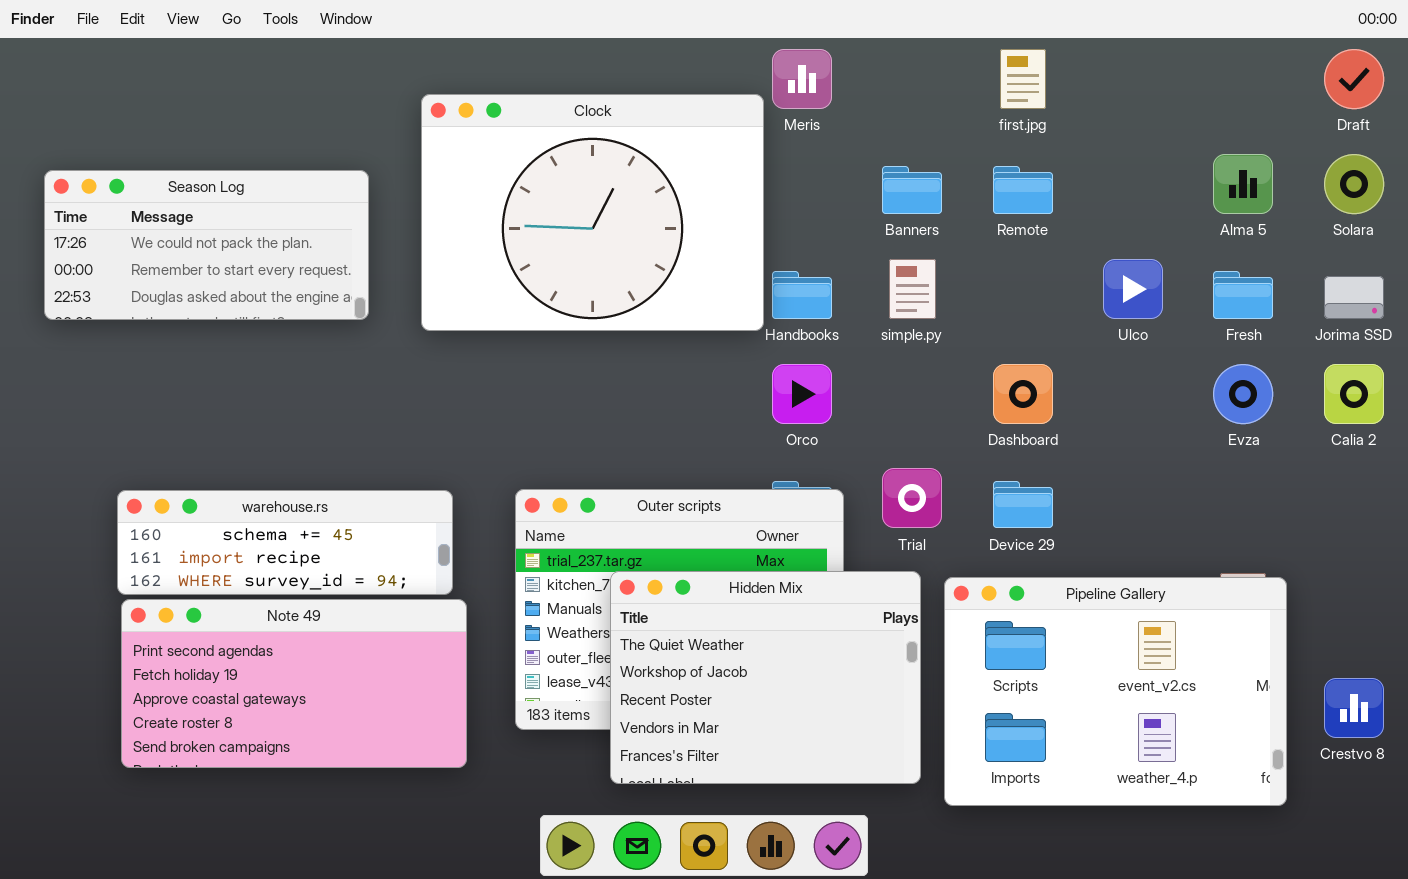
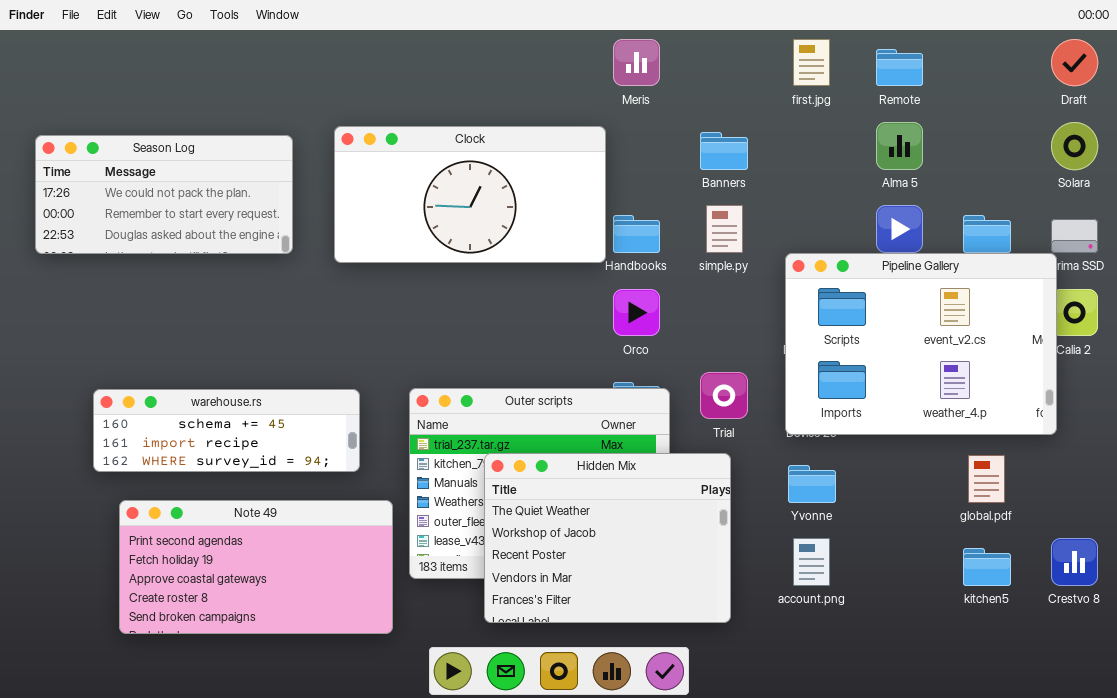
Clock: [421,94,764,331] -> [334,126,606,263], resized
Alma 5: [1213,154,1273,214] -> [876,122,923,170], moved
Remote: [993,166,1053,214] -> [876,49,923,86], moved
Pipeline Gallery: [944,577,1287,806] -> [785,253,1057,435], moved
Note 49: [121,599,467,768] -> [119,500,393,634], moved

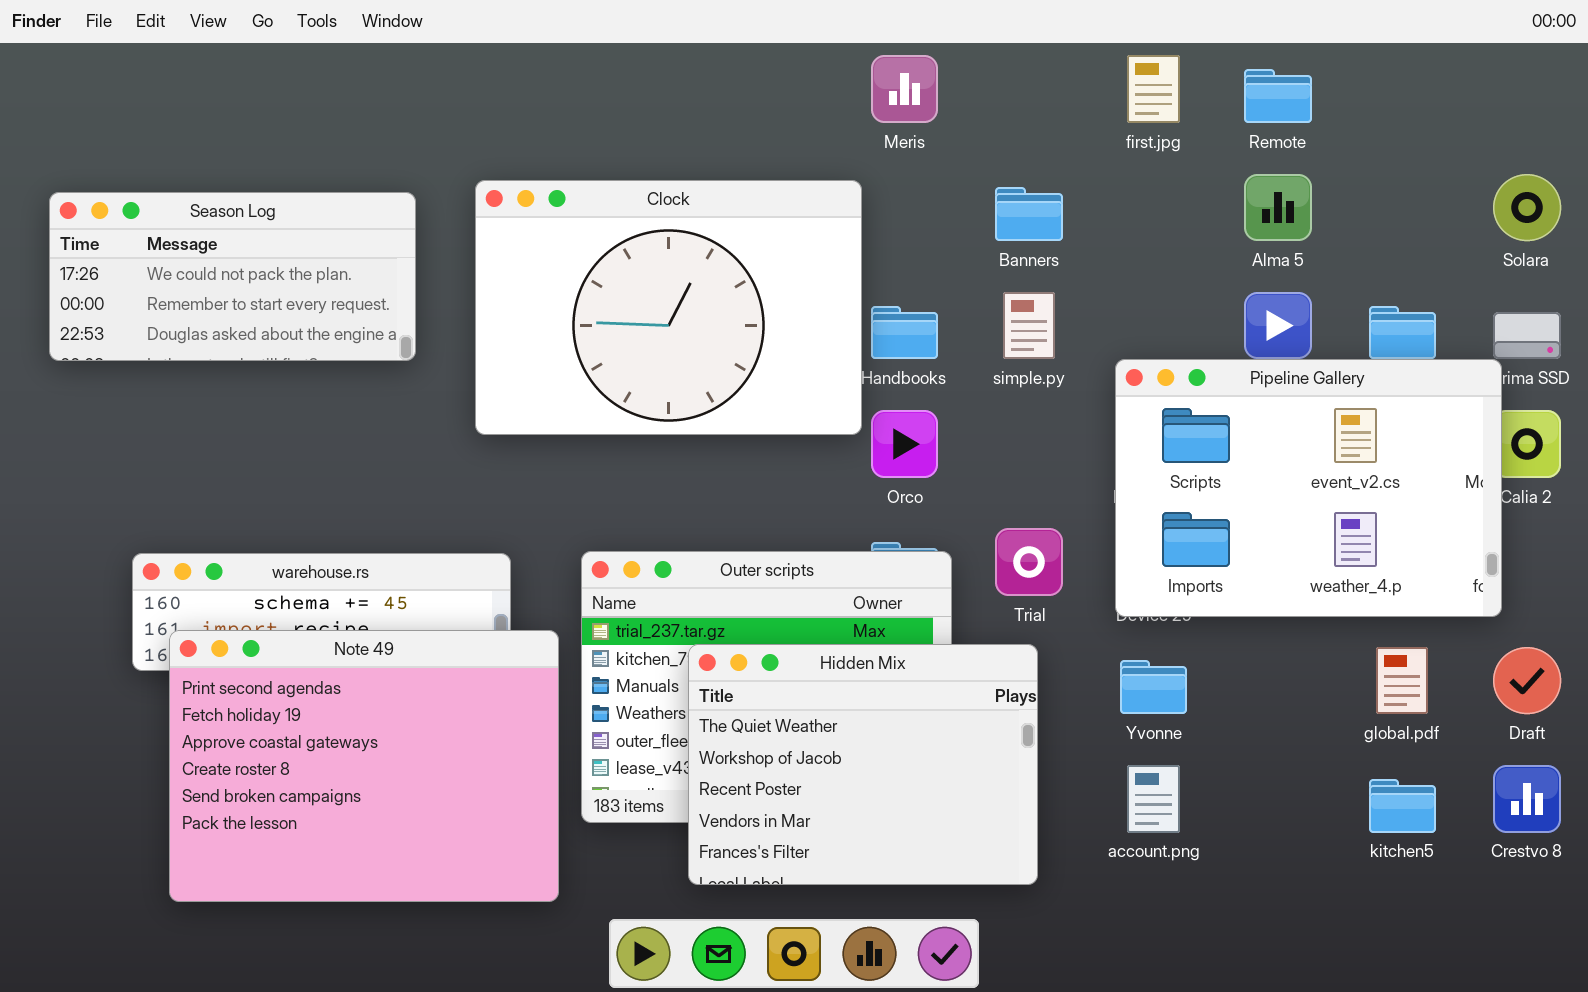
Draft: [1051,39,1098,86] -> [1493,647,1561,714], moved
Clock: [334,126,606,263] -> [475,180,862,435], resized
Note 49: [119,500,393,634] -> [169,630,559,902], resized

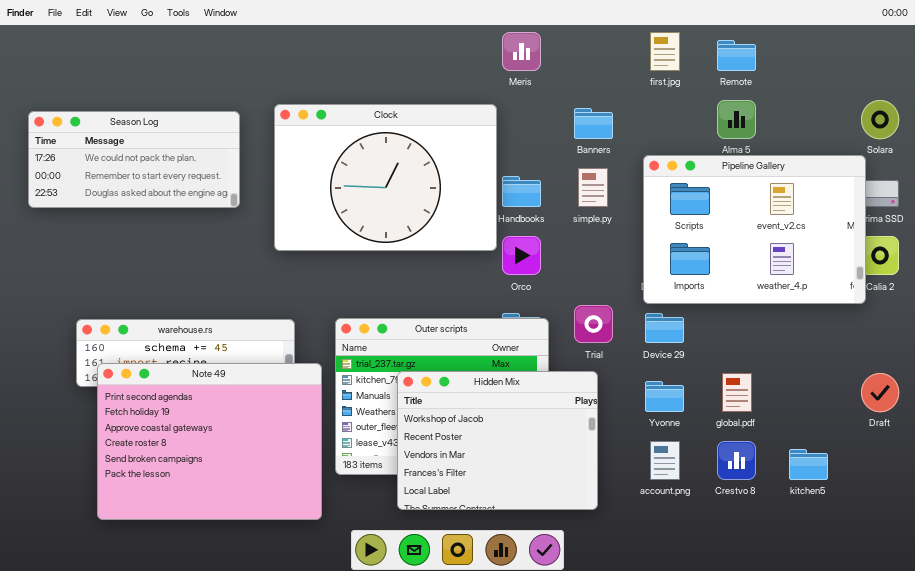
Pipeline Gallery: [1115,359,1502,617] -> [643,155,866,304], moved
Hidden Mix: [688,644,1038,885] -> [397,371,598,510], scrolled down 1 row
global.pdf: [1376,647,1428,714] -> [722,373,752,412], moved
Crestvo 8: [1493,765,1561,833] -> [717,441,756,480], moved

